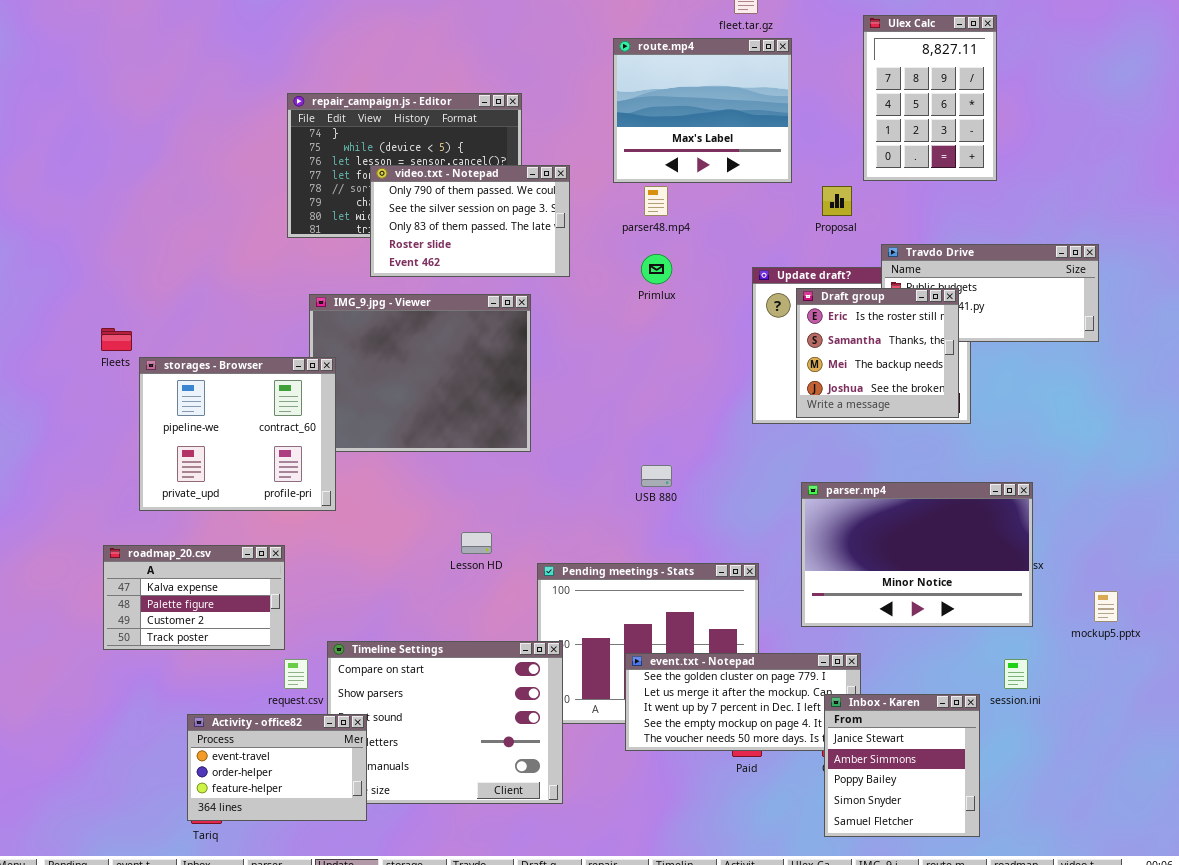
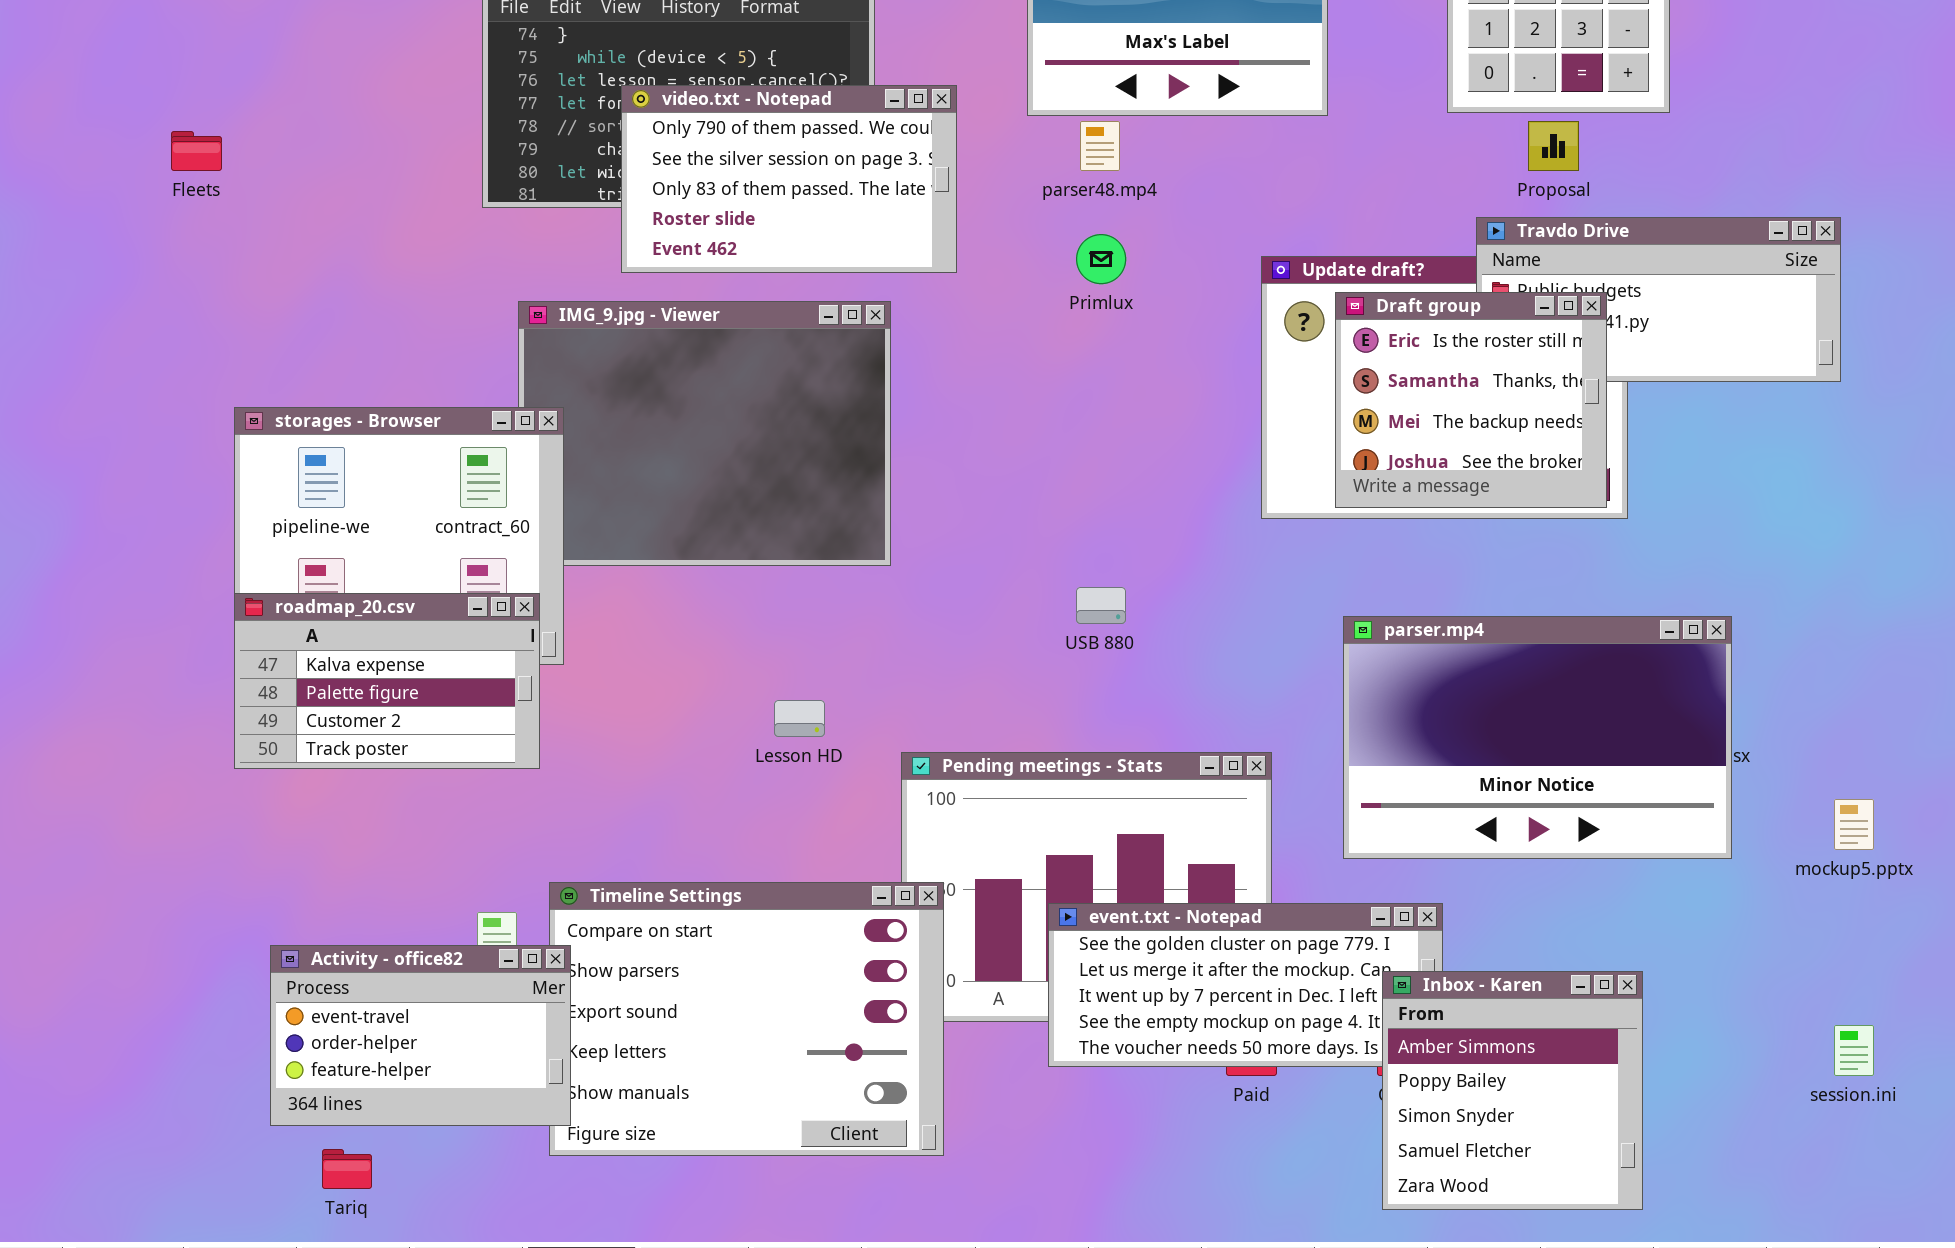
Proposal: [822,186,852,216] -> [1528,121,1579,171], moved
Fleets: [101,328,132,351] -> [171,131,222,171], moved
roadmap_20.csv: [103,545,285,650] -> [234,593,540,769], moved
session.ini: [1004,659,1028,689] -> [1834,1025,1874,1076], moved
Inbox - Karen: [824,694,980,837] -> [1382,971,1643,1210], scrolled down 1 row
Activity - office82: [187,714,367,821] -> [270,945,571,1126], moved

